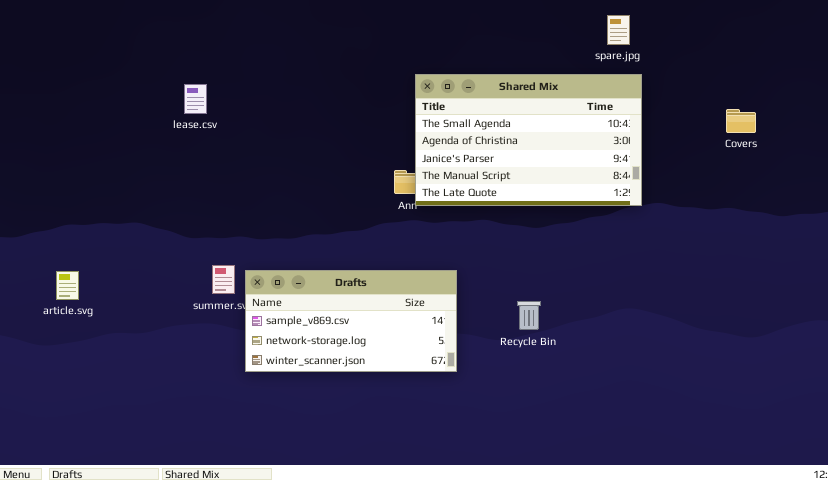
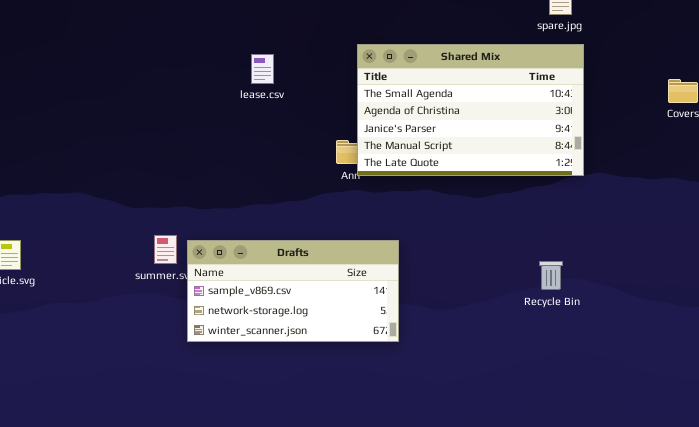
lease.csv: [184,84,207,114] -> [251,54,274,84], moved
Recycle Bin: [517,301,541,330] -> [539,261,563,290], moved

